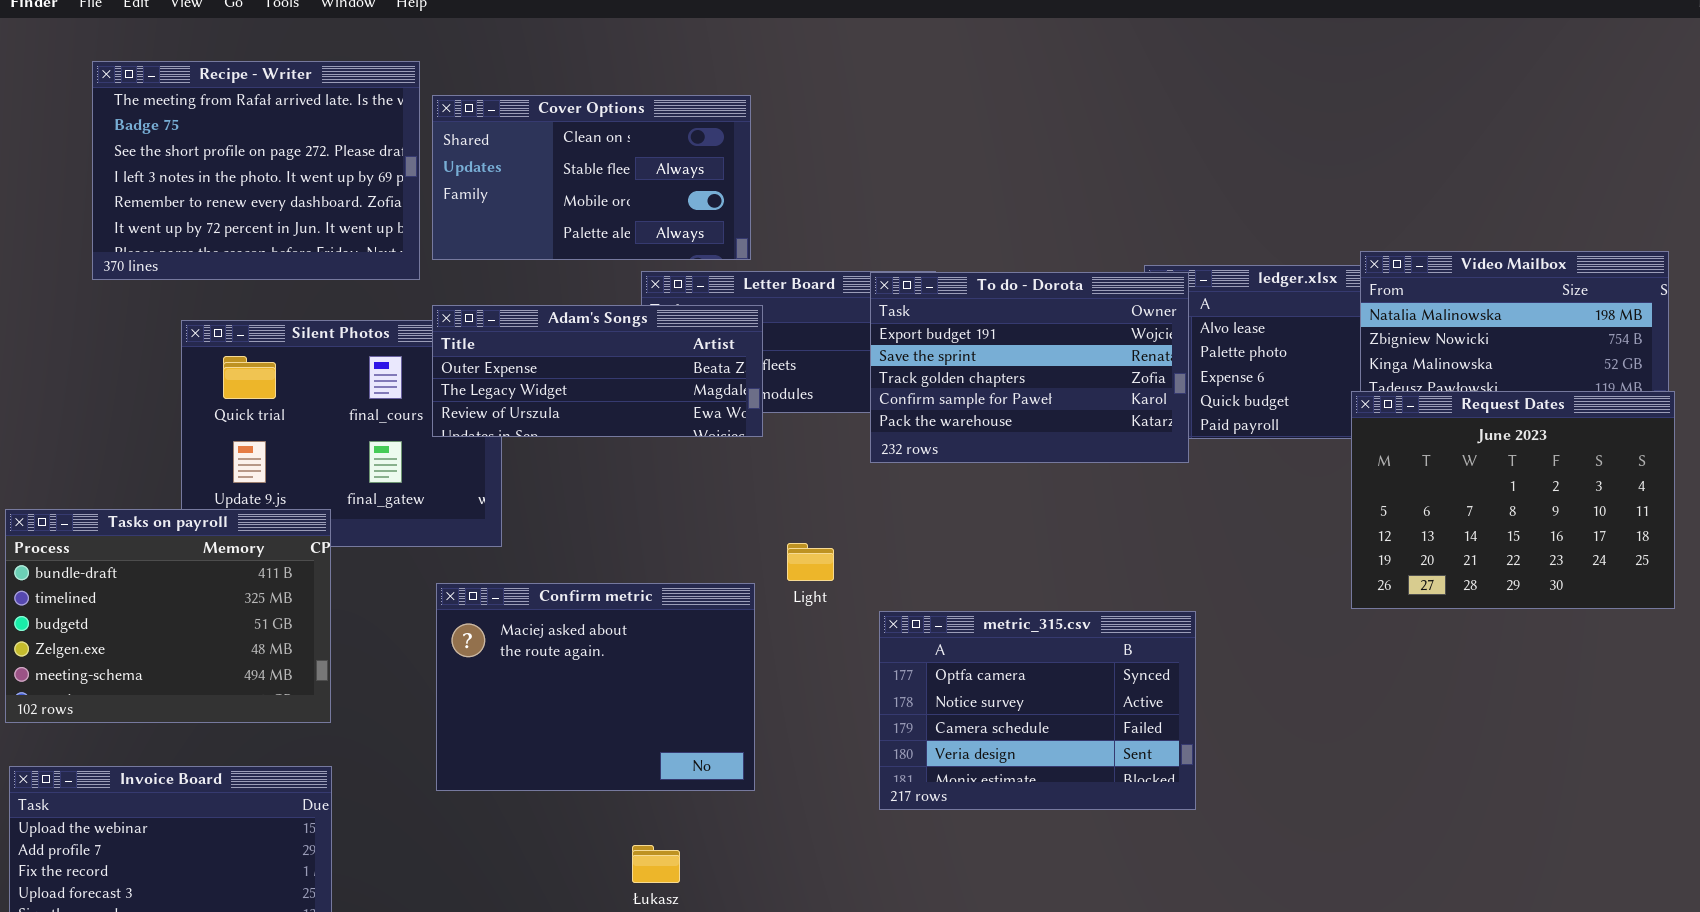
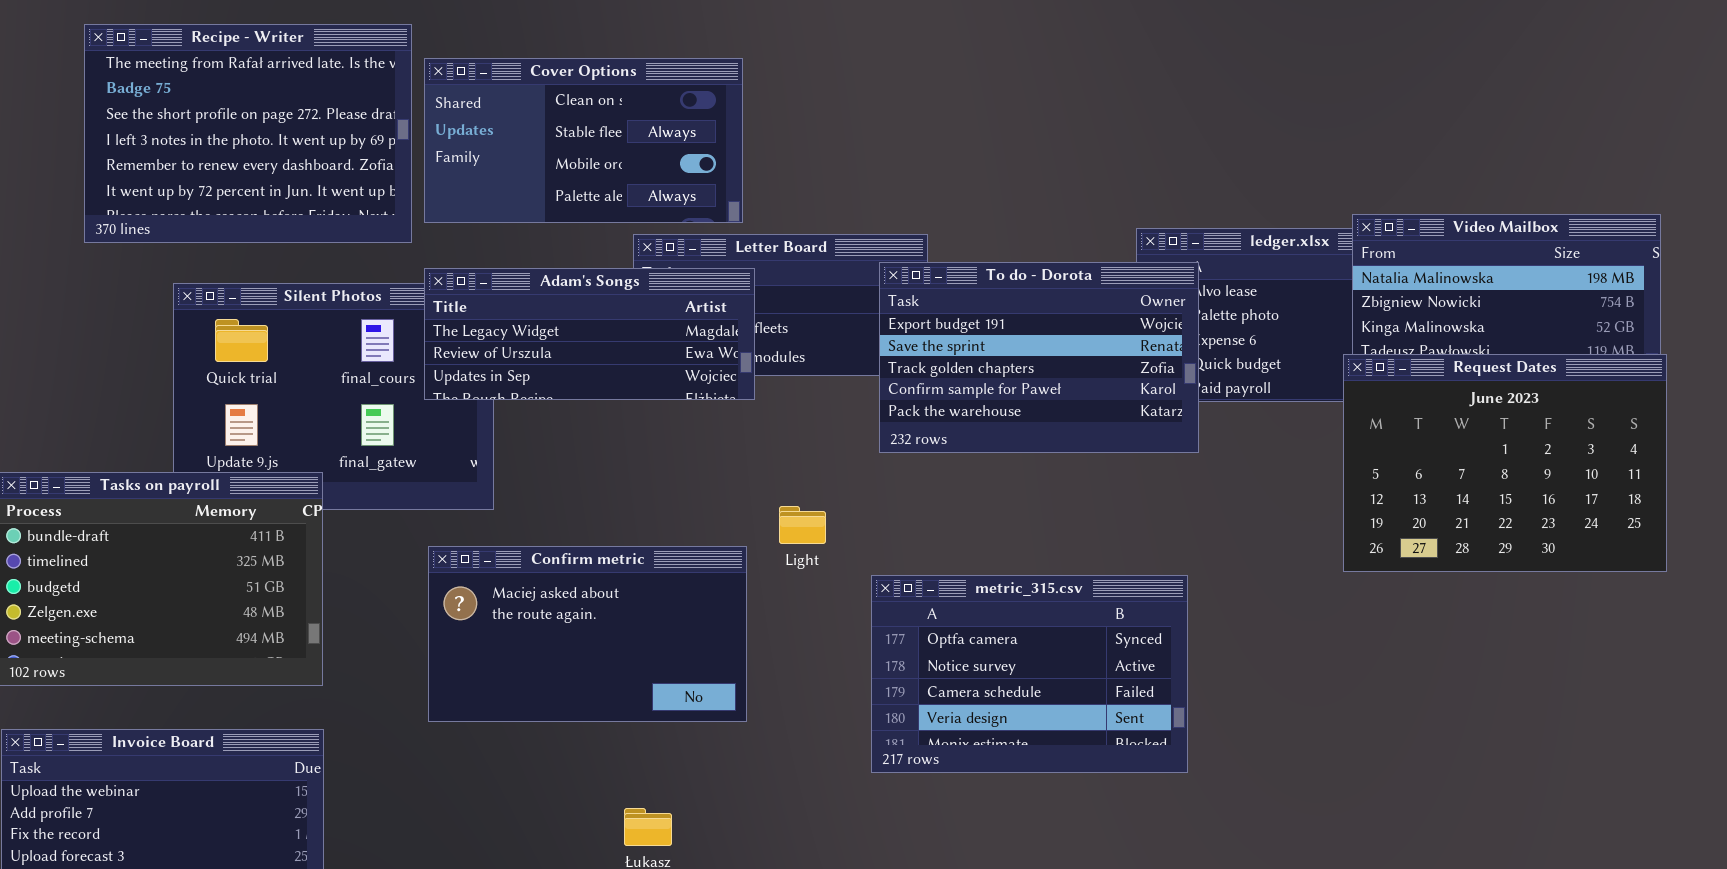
To do - Dorota: [870,272,1189,463] -> [879,262,1199,453], moved
Adam's Songs: [432,305,763,437] -> [424,268,755,400], scrolled down 1 row
Confirm metric: [436,583,755,791] -> [428,546,747,722], resized

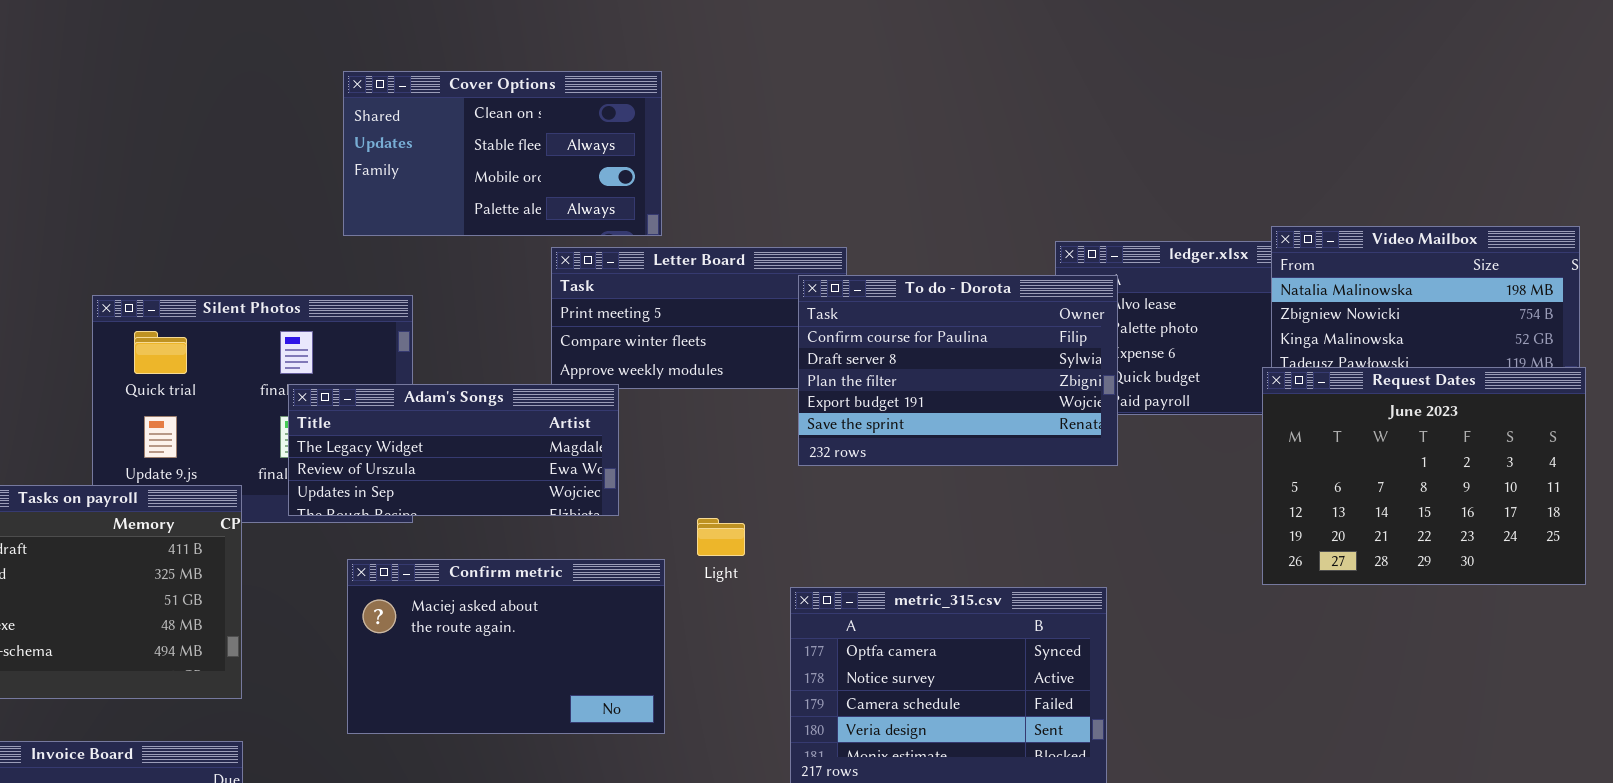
Recipe - Writer: [84,24,412,243] -> none, closed
To do - Dorota: [879,262,1199,453] -> [798,275,1118,466], scrolled up 3 rows
Adam's Songs: [424,268,755,400] -> [288,384,619,516], moved

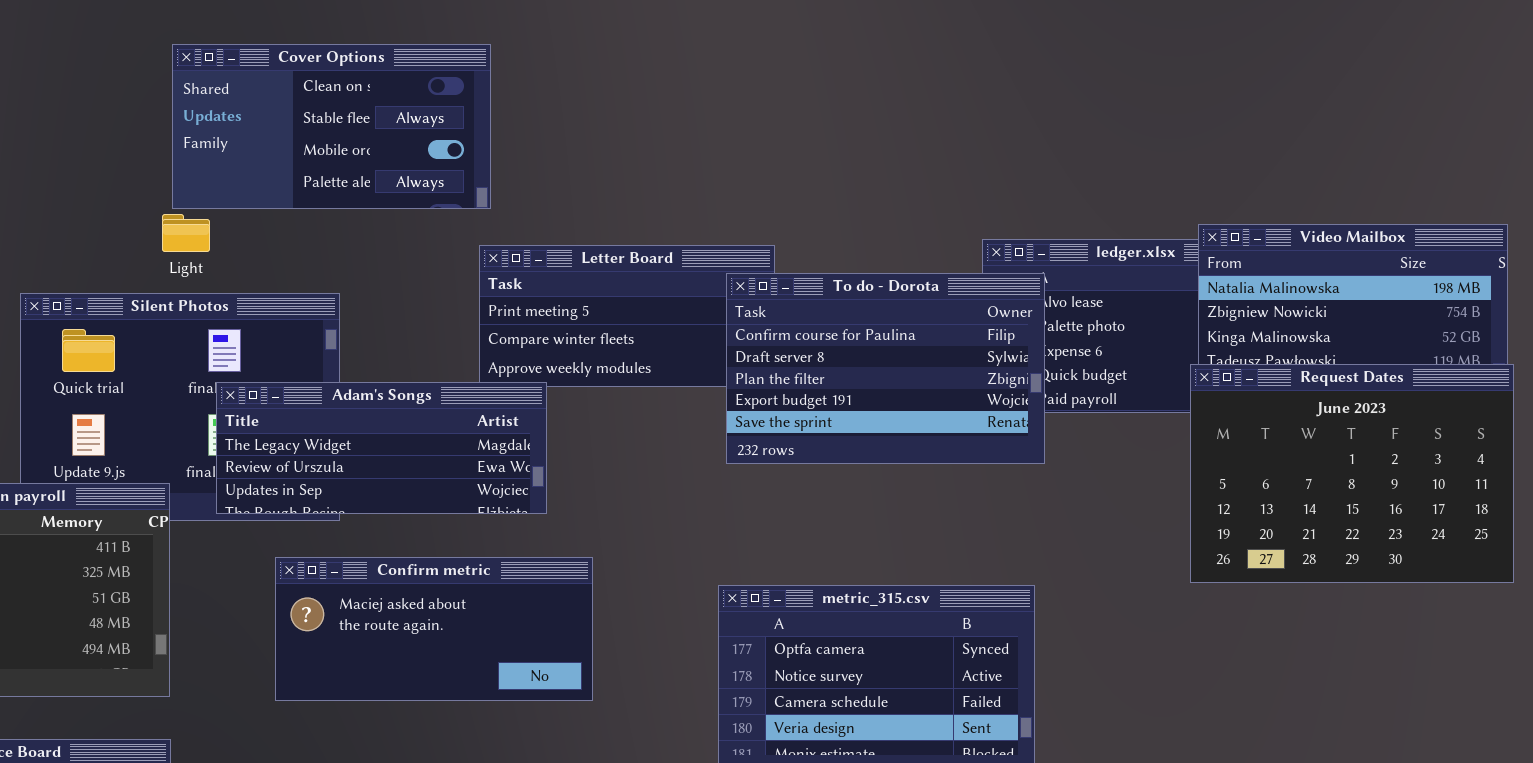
Cover Options: [343,71,662,236] -> [172,44,491,209], moved
Light: [697,518,745,556] -> [162,214,210,252], moved
Confirm metric: [347,559,665,734] -> [275,557,593,701], resized

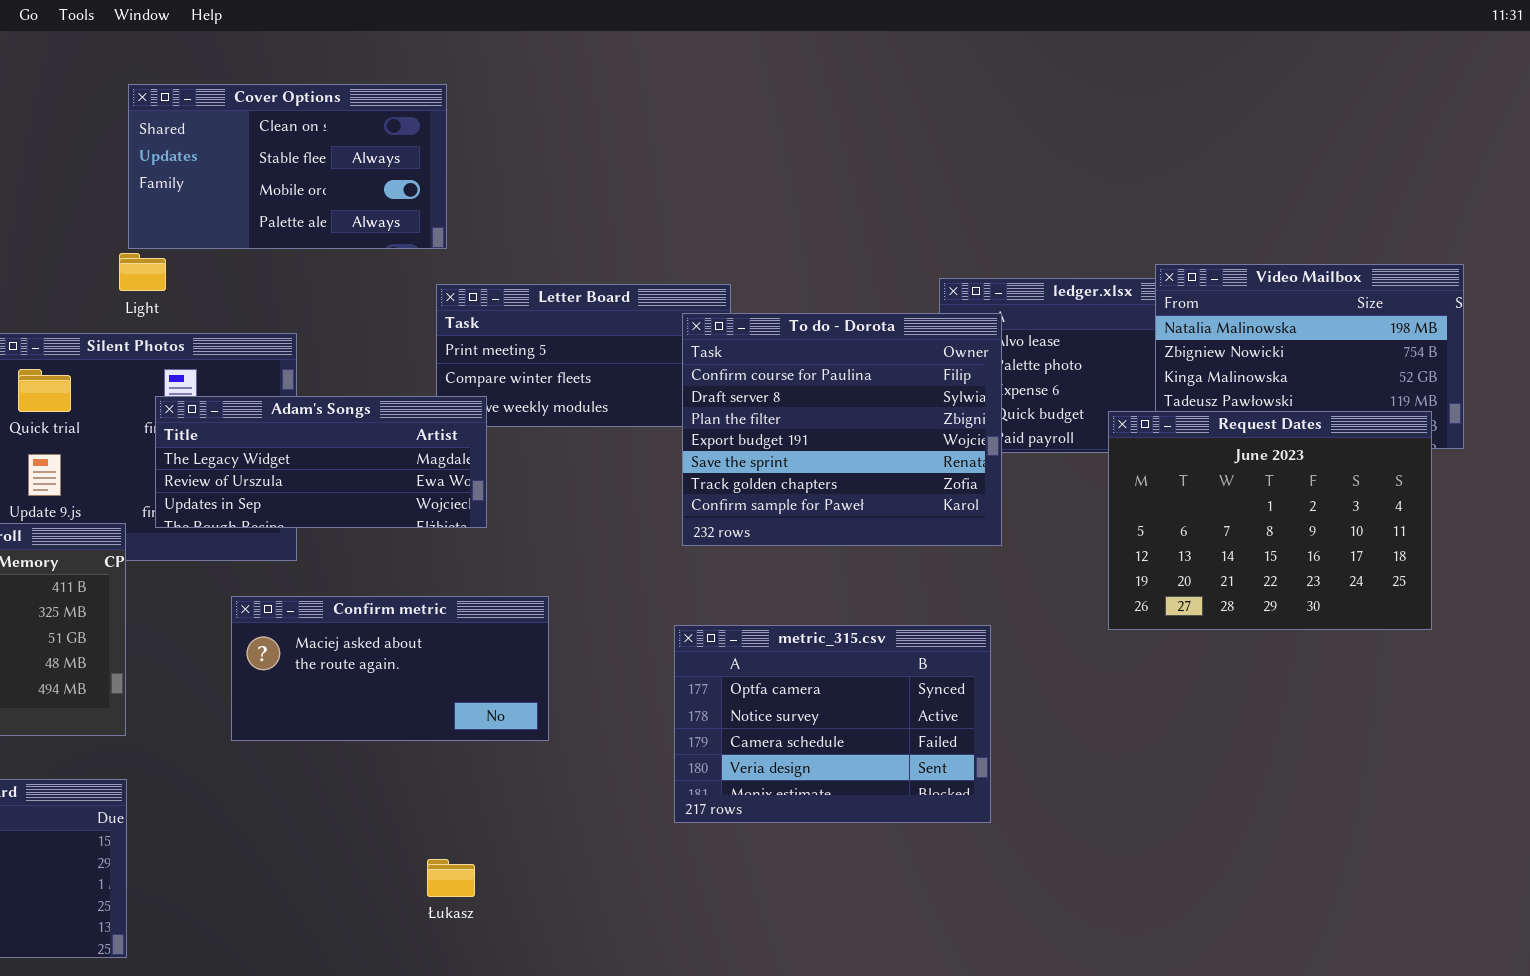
To do - Dorota: [726,273,1045,464] -> [682,313,1002,546], resized
Request Dates: [1190,364,1514,583] -> [1108,411,1432,630], moved
Adam's Songs: [216,382,547,514] -> [155,396,487,528], moved

